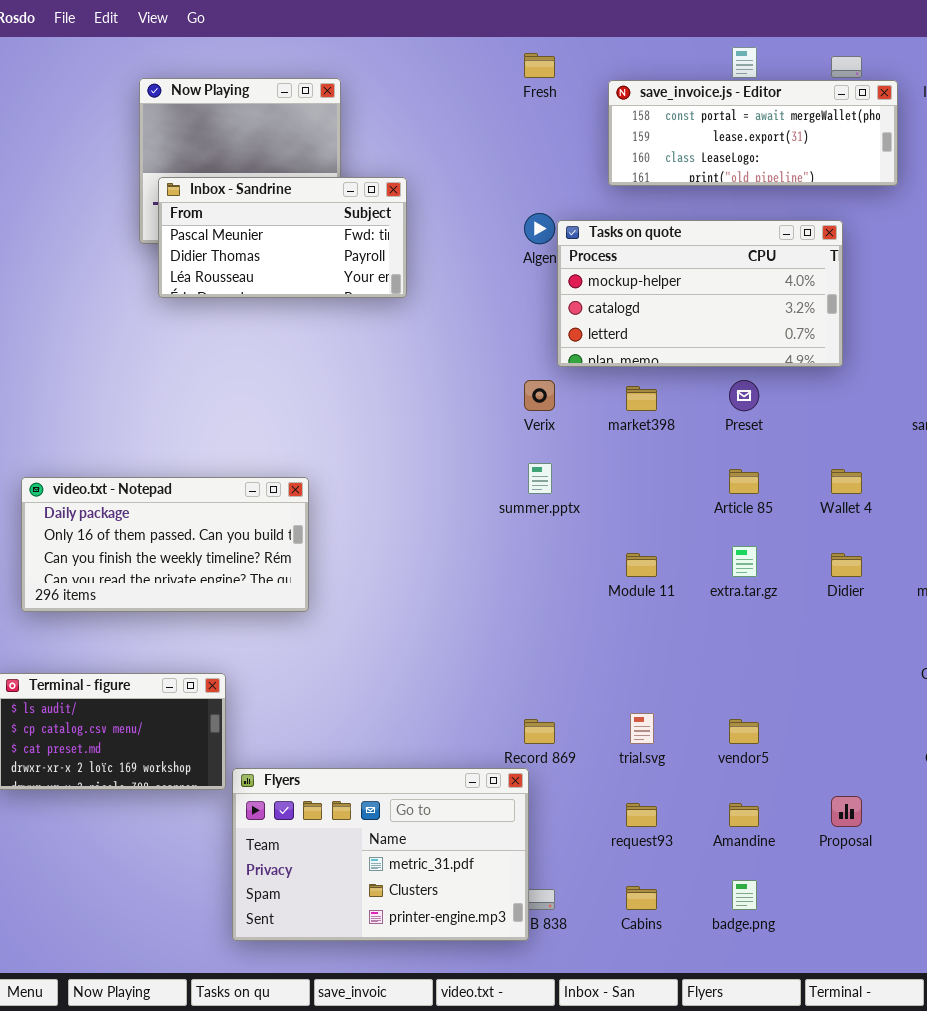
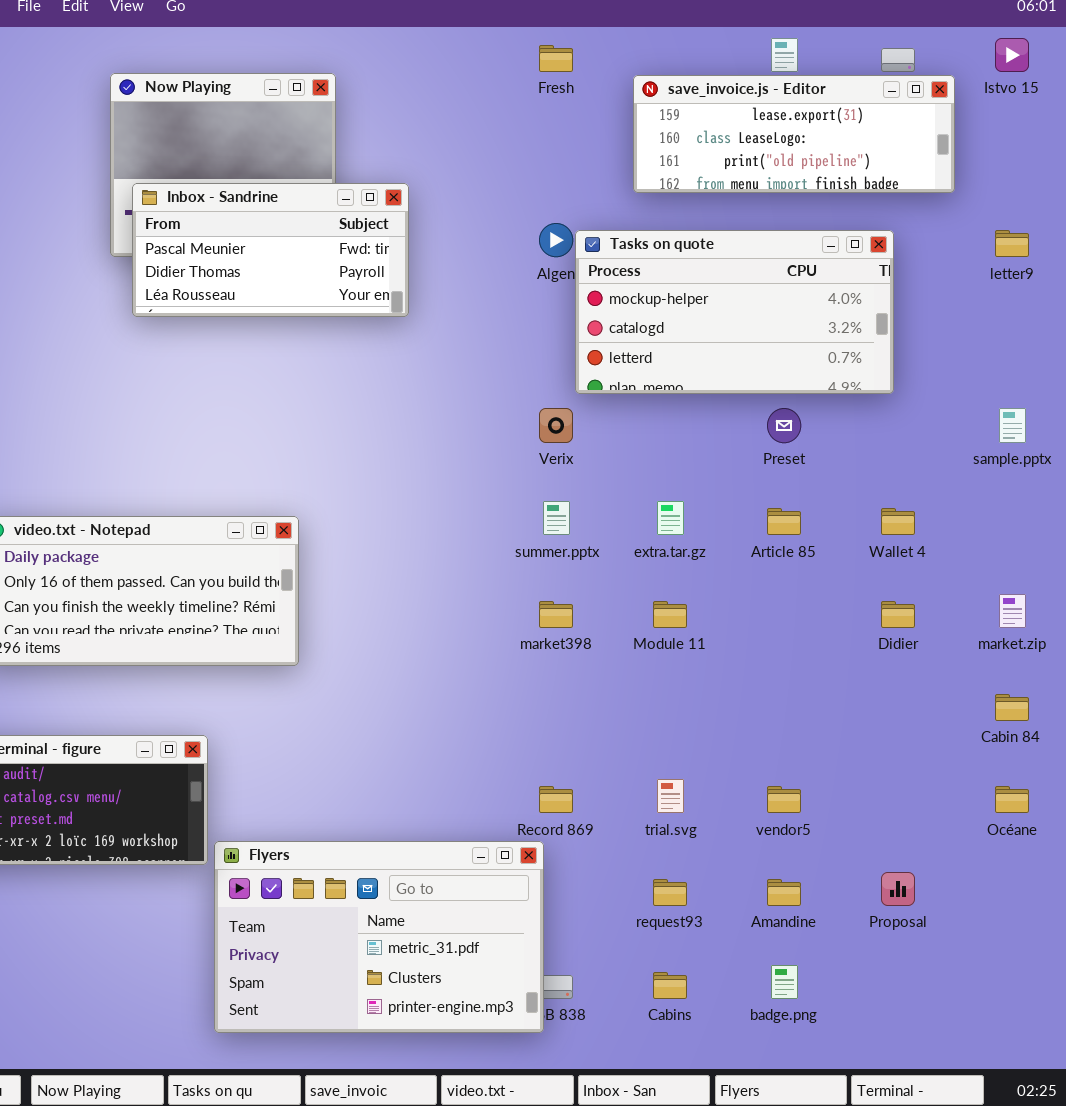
save_invoice.js - Editor: [608,80,898,186] -> [633,75,955,193], scrolled down 1 row
market398: [626,386,657,411] -> [539,601,573,628], moved
extra.tar.gz: [732,546,757,577] -> [657,501,684,535], moved

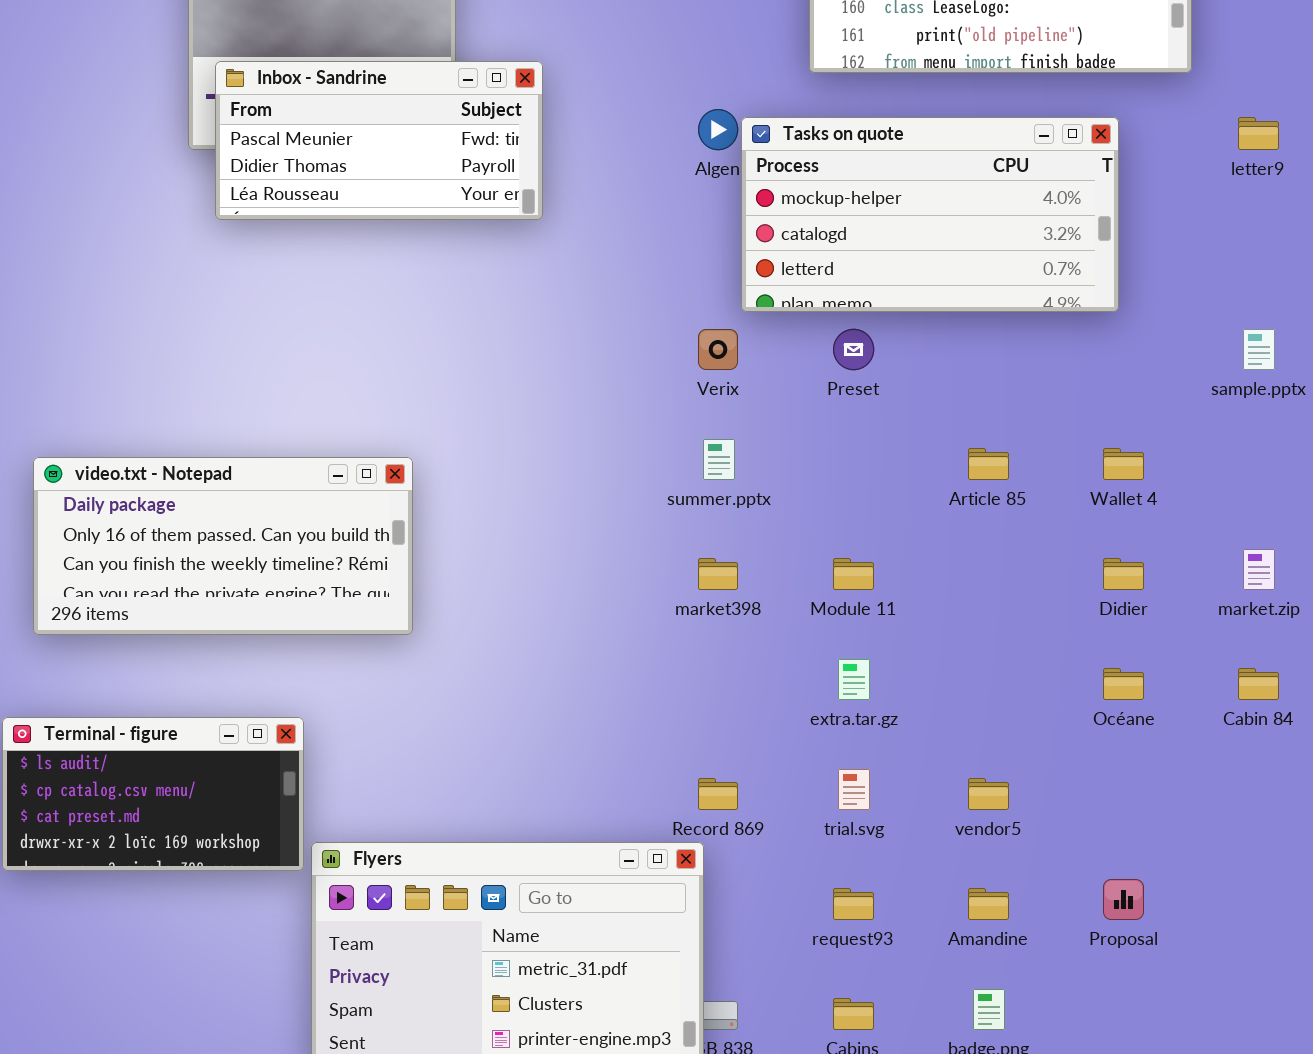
Preset: [767,408,801,443] -> [833,329,874,370], moved
extra.tar.gz: [657,501,684,535] -> [838,659,870,700], moved
Océane: [995,786,1029,813] -> [1103,668,1144,700], moved

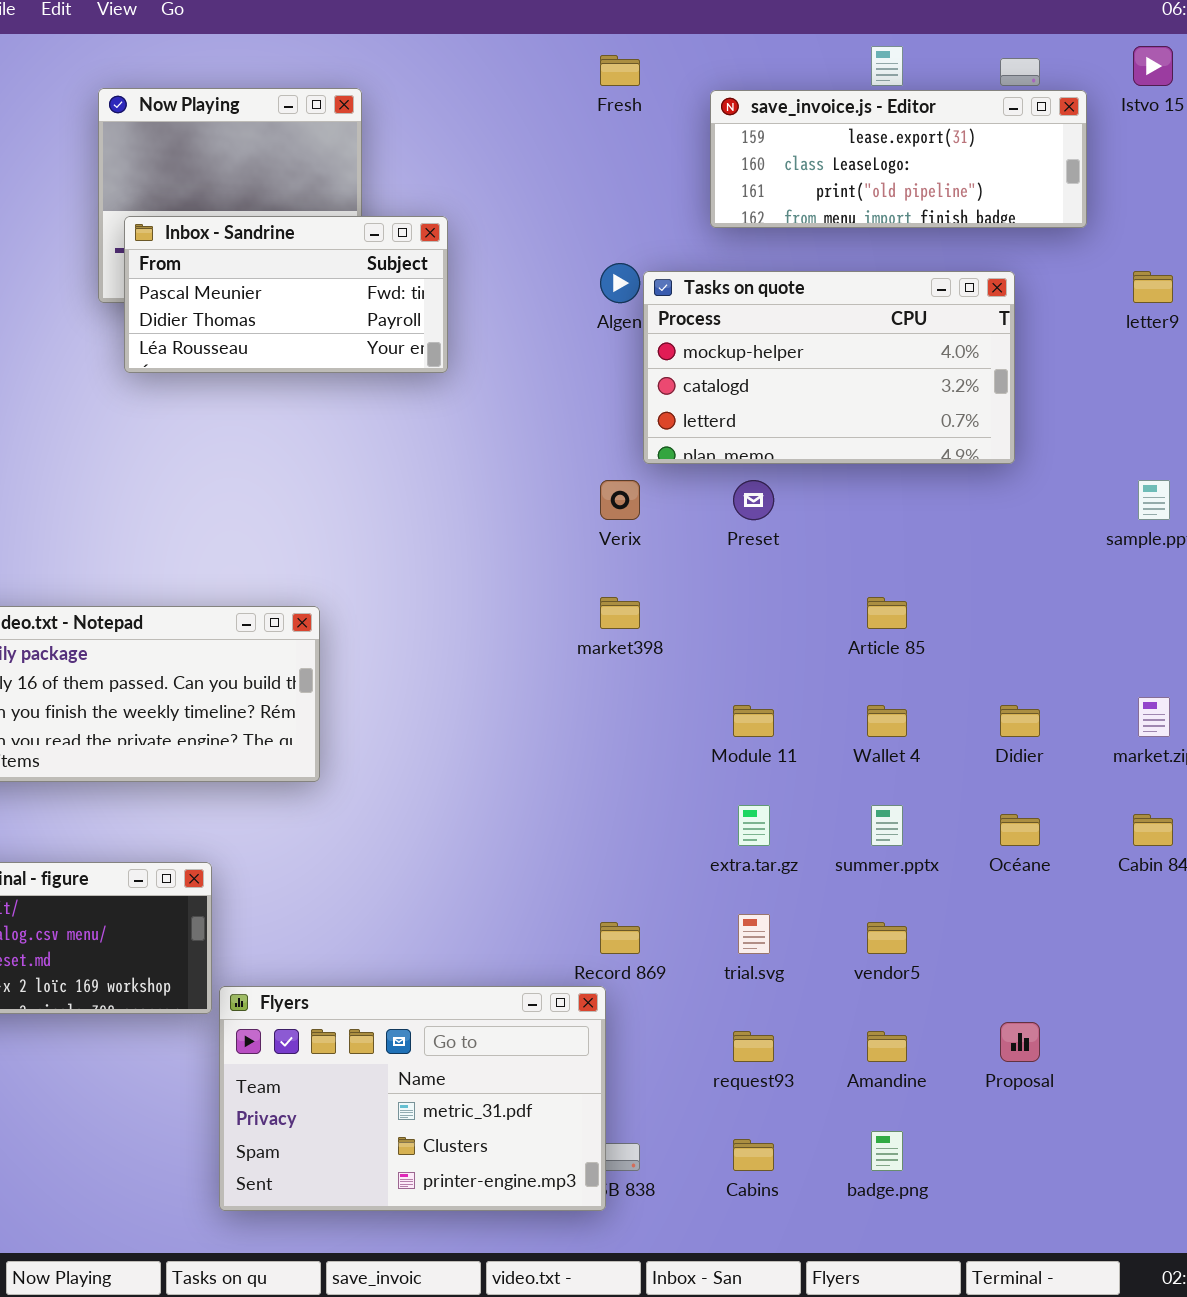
summer.pptx: [703,439,735,480] -> [871,805,903,846], moved
Wallet 4: [1103,448,1144,480] -> [867,705,907,737], moved
market398: [698,558,738,590] -> [600,597,640,629], moved

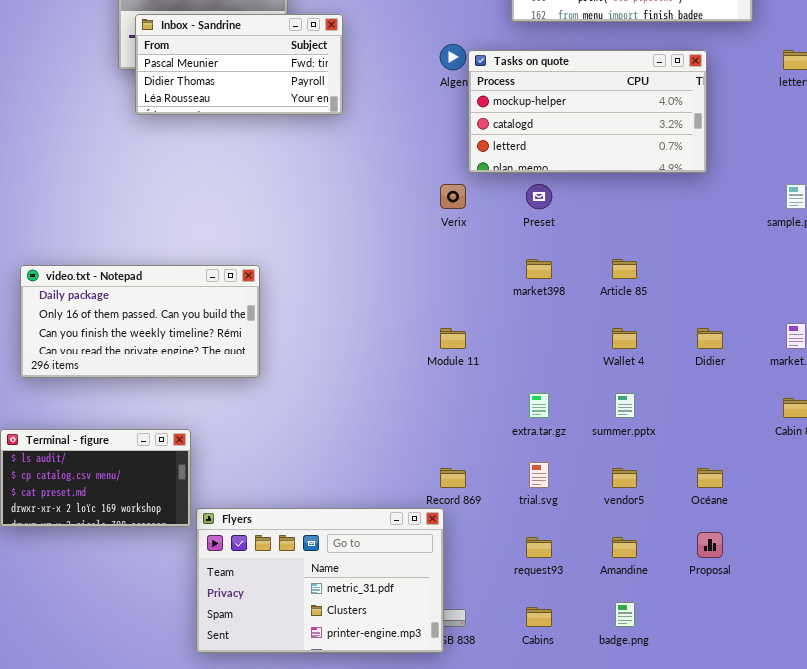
market398: [600,597,640,629] -> [526,259,552,279], moved
Module 11: [733,705,774,737] -> [440,328,466,349], moved
Océane: [1000,814,1040,846] -> [697,468,723,488], moved

